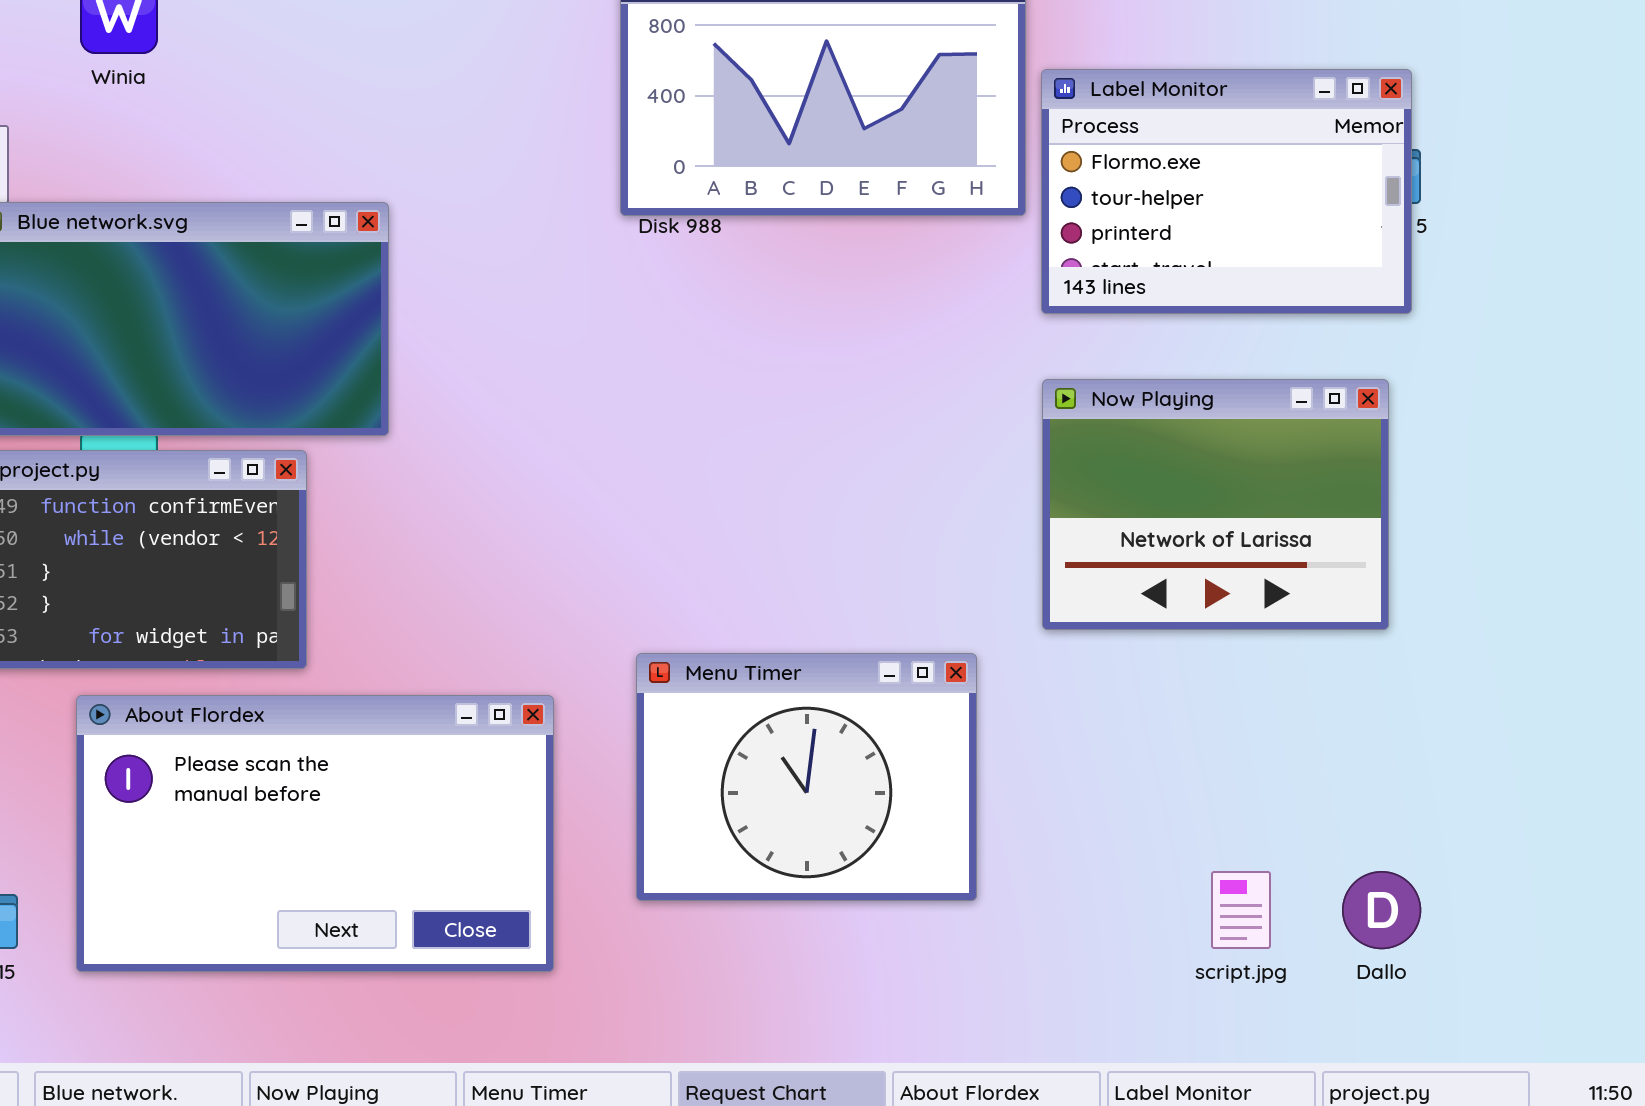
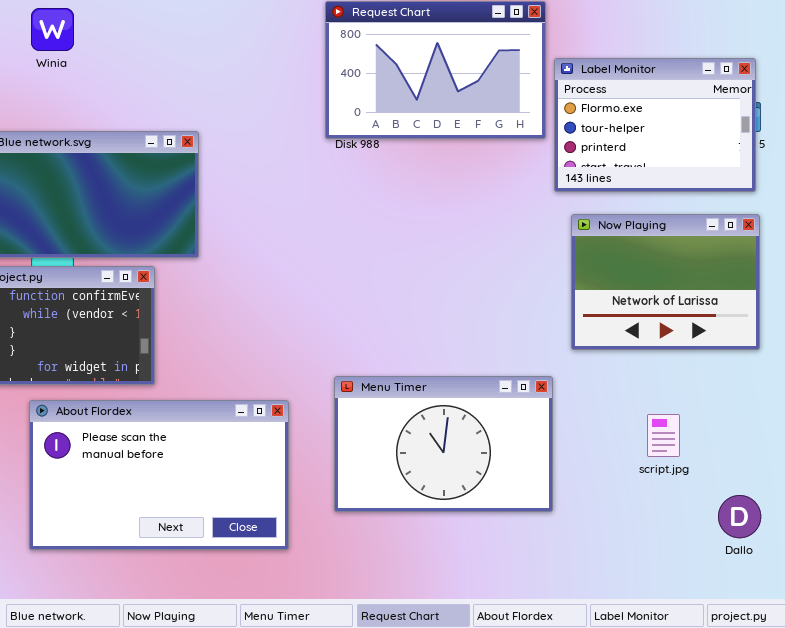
Now Playing: [1042,379,1389,630] -> [571,214,760,350], moved
Menu Timer: [636,653,977,901] -> [334,376,553,512], resized
script.jpg: [1211,871,1271,949] -> [647,414,680,457], moved

